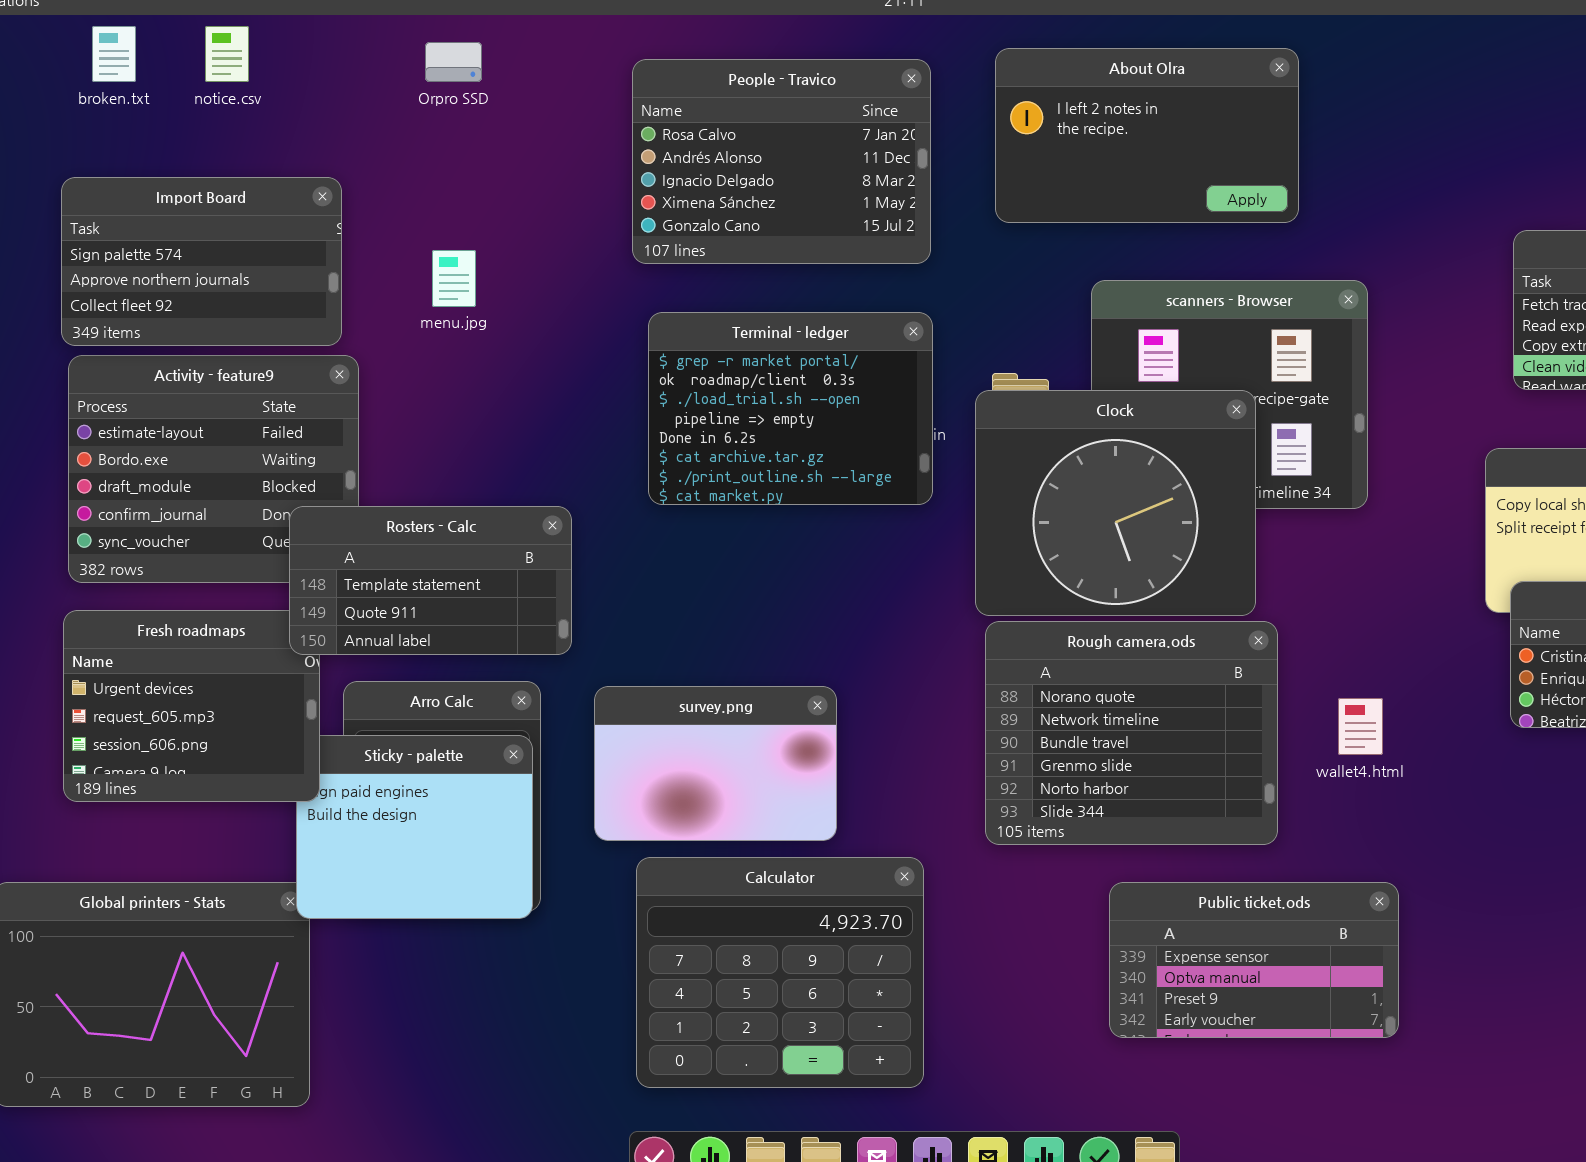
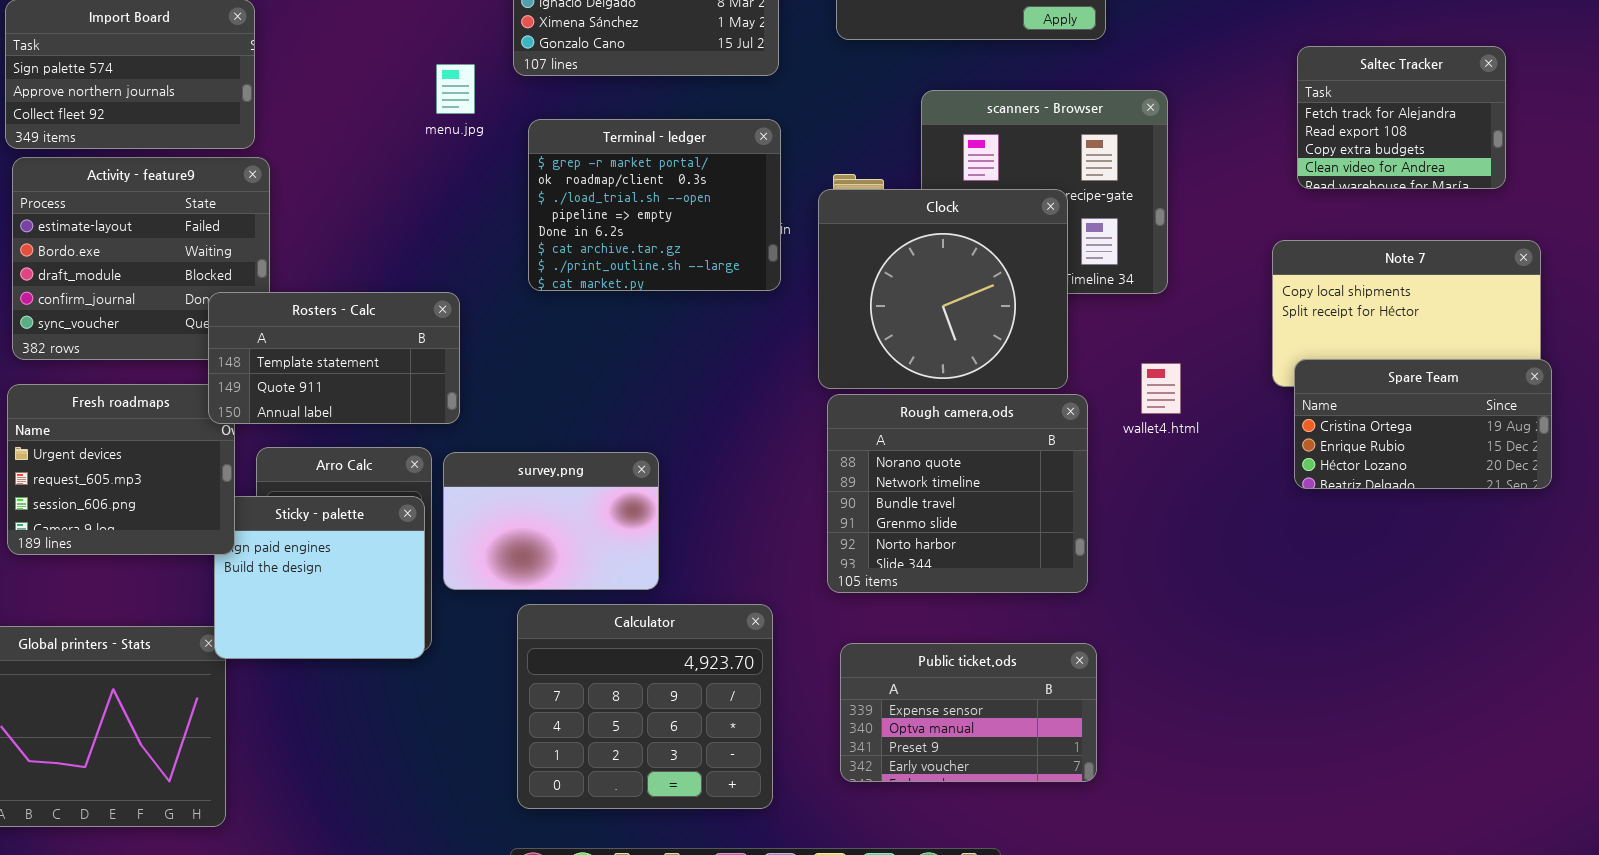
menu.jpg: [432,250,476,307] -> [436,64,475,114], moved
survey.png: [594,686,837,841] -> [443,452,659,590], moved
wallet4.html: [1338,698,1383,755] -> [1141,363,1181,414], moved
Public ticket.ods: [1109,882,1399,1038] -> [840,643,1097,782], moved

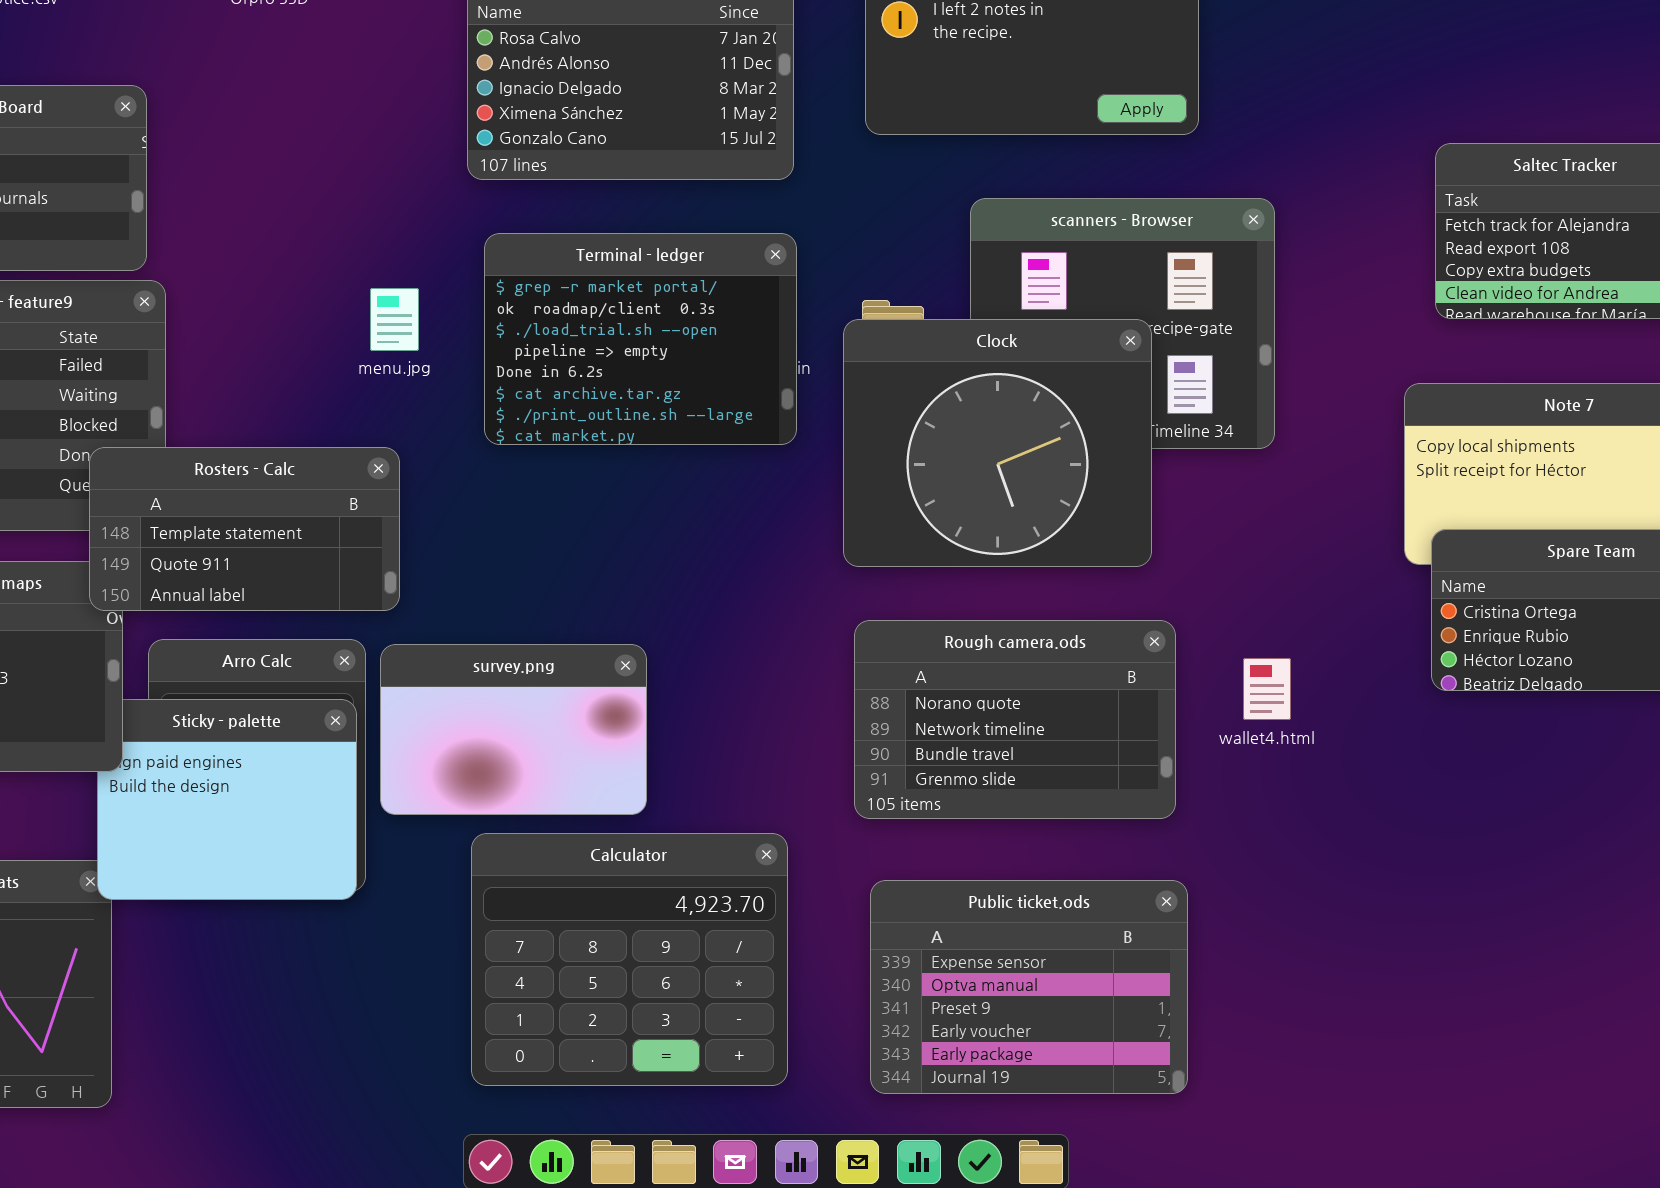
menu.jpg: [436,64,475,114] -> [370,288,419,351], moved
wallet4.html: [1141,363,1181,414] -> [1243,658,1291,720], moved
Rough camera.ods: [827,394,1088,593] -> [854,620,1176,819], resized
Public ticket.ods: [840,643,1097,782] -> [870,880,1188,1094], resized

